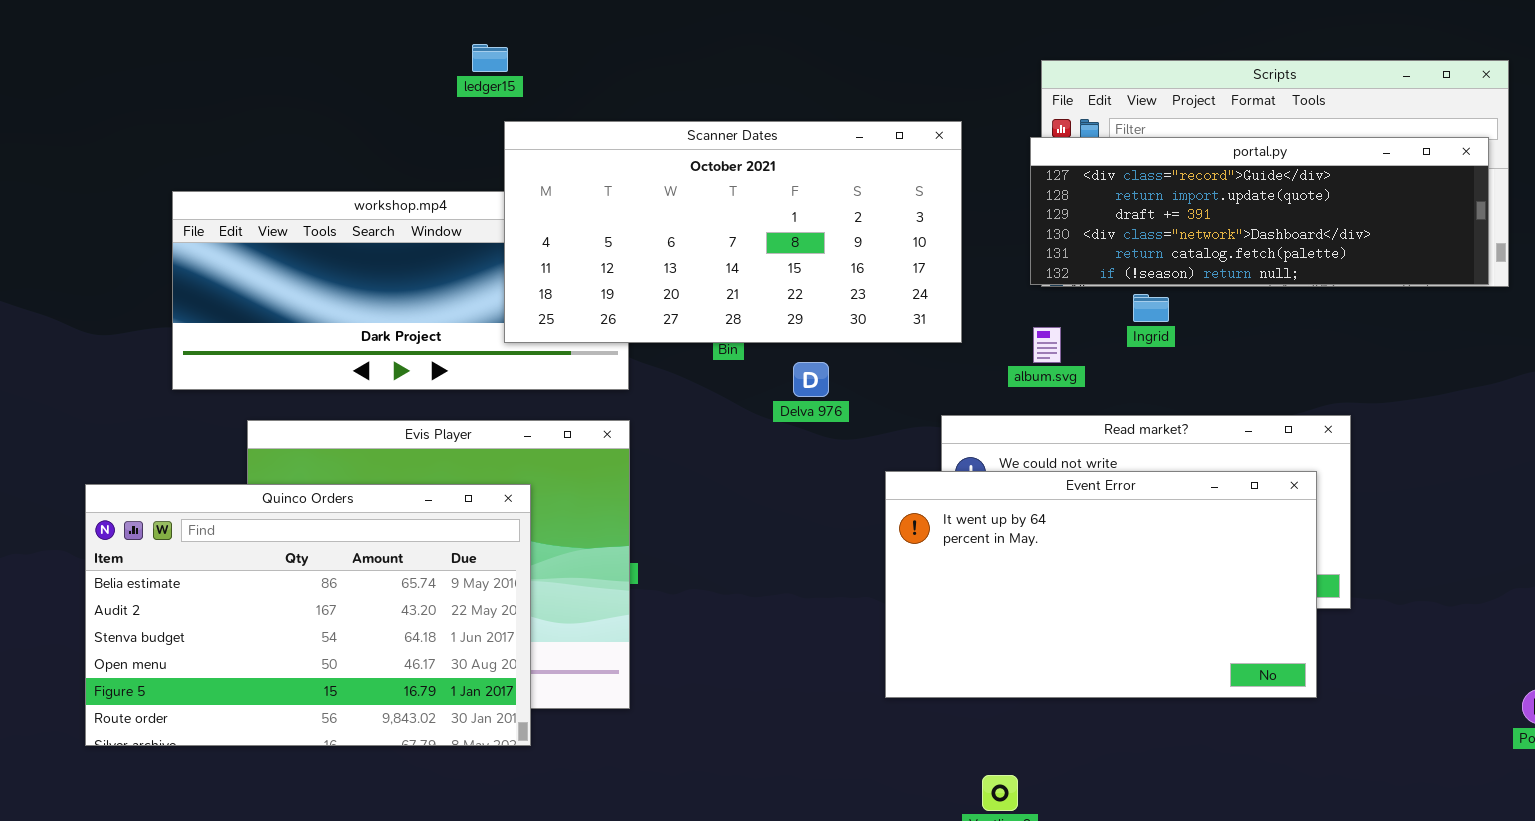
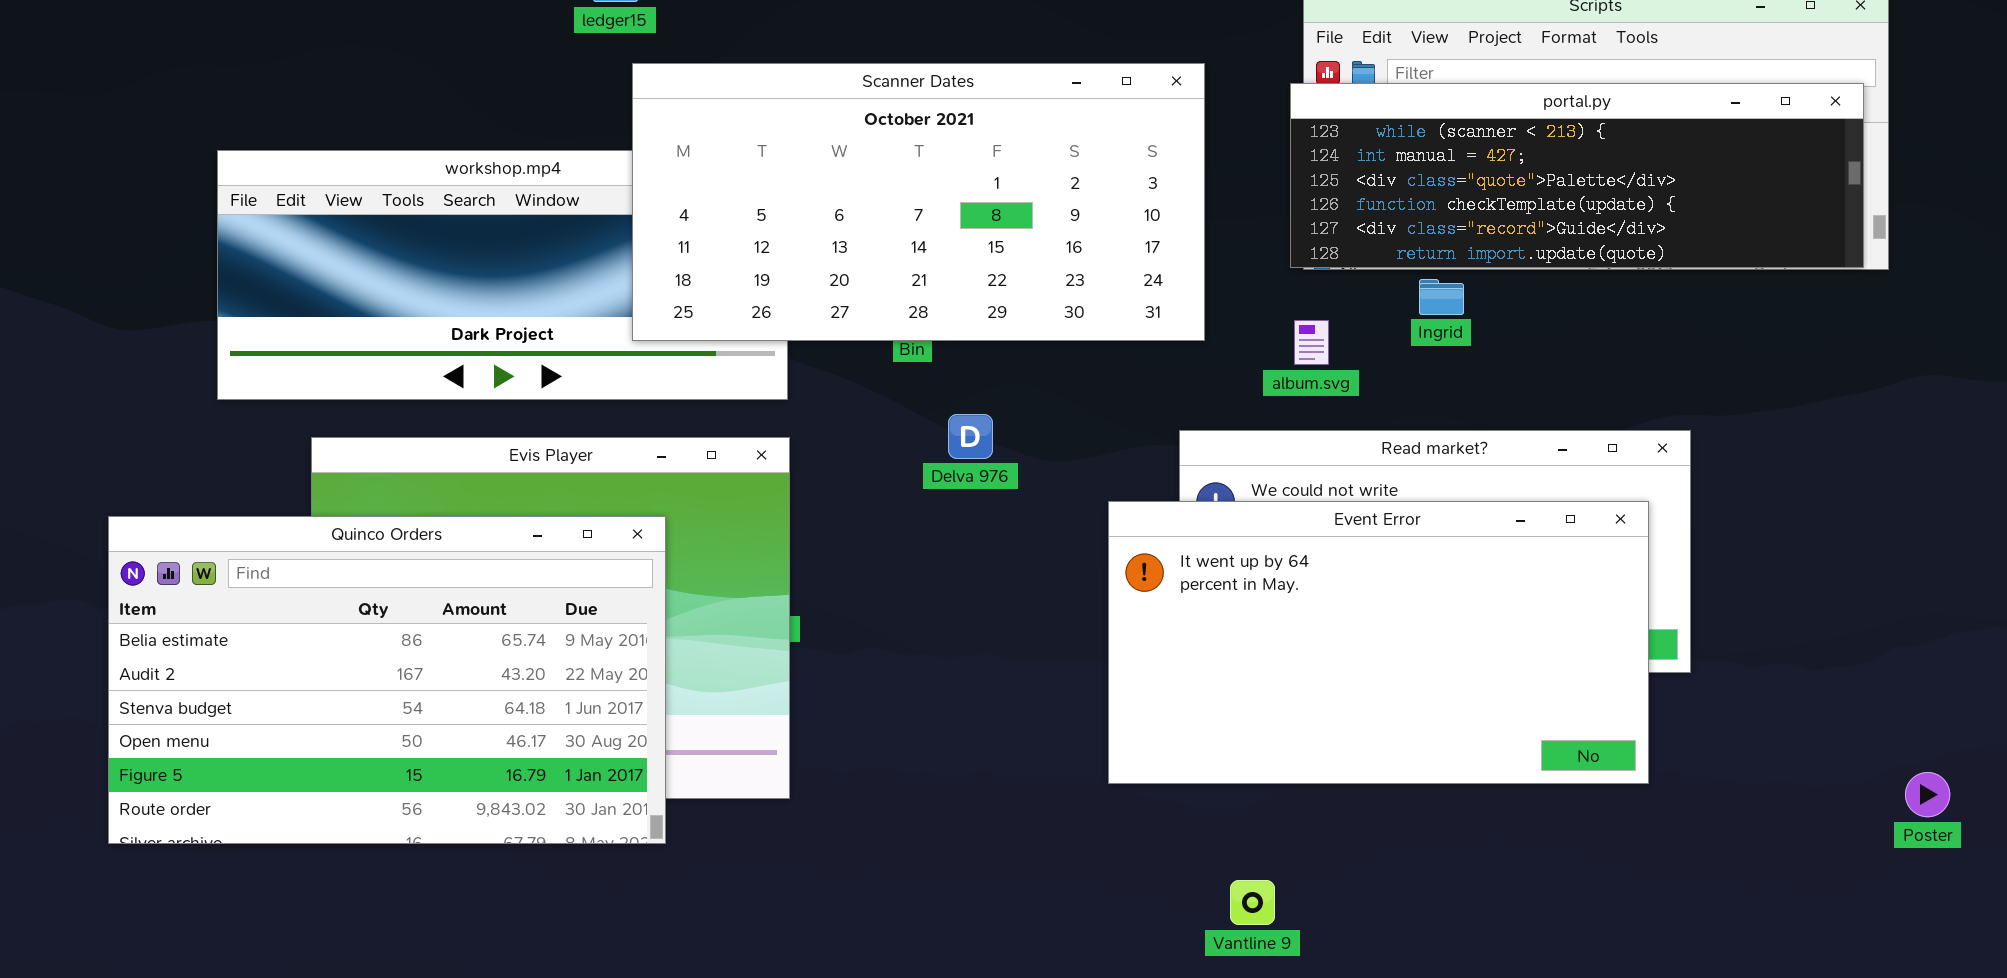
portal.py: [1030,137,1489,285] -> [1290,83,1864,268], scrolled up 4 rows
Delva 976: [793,362,829,397] -> [948,414,993,459], moved

